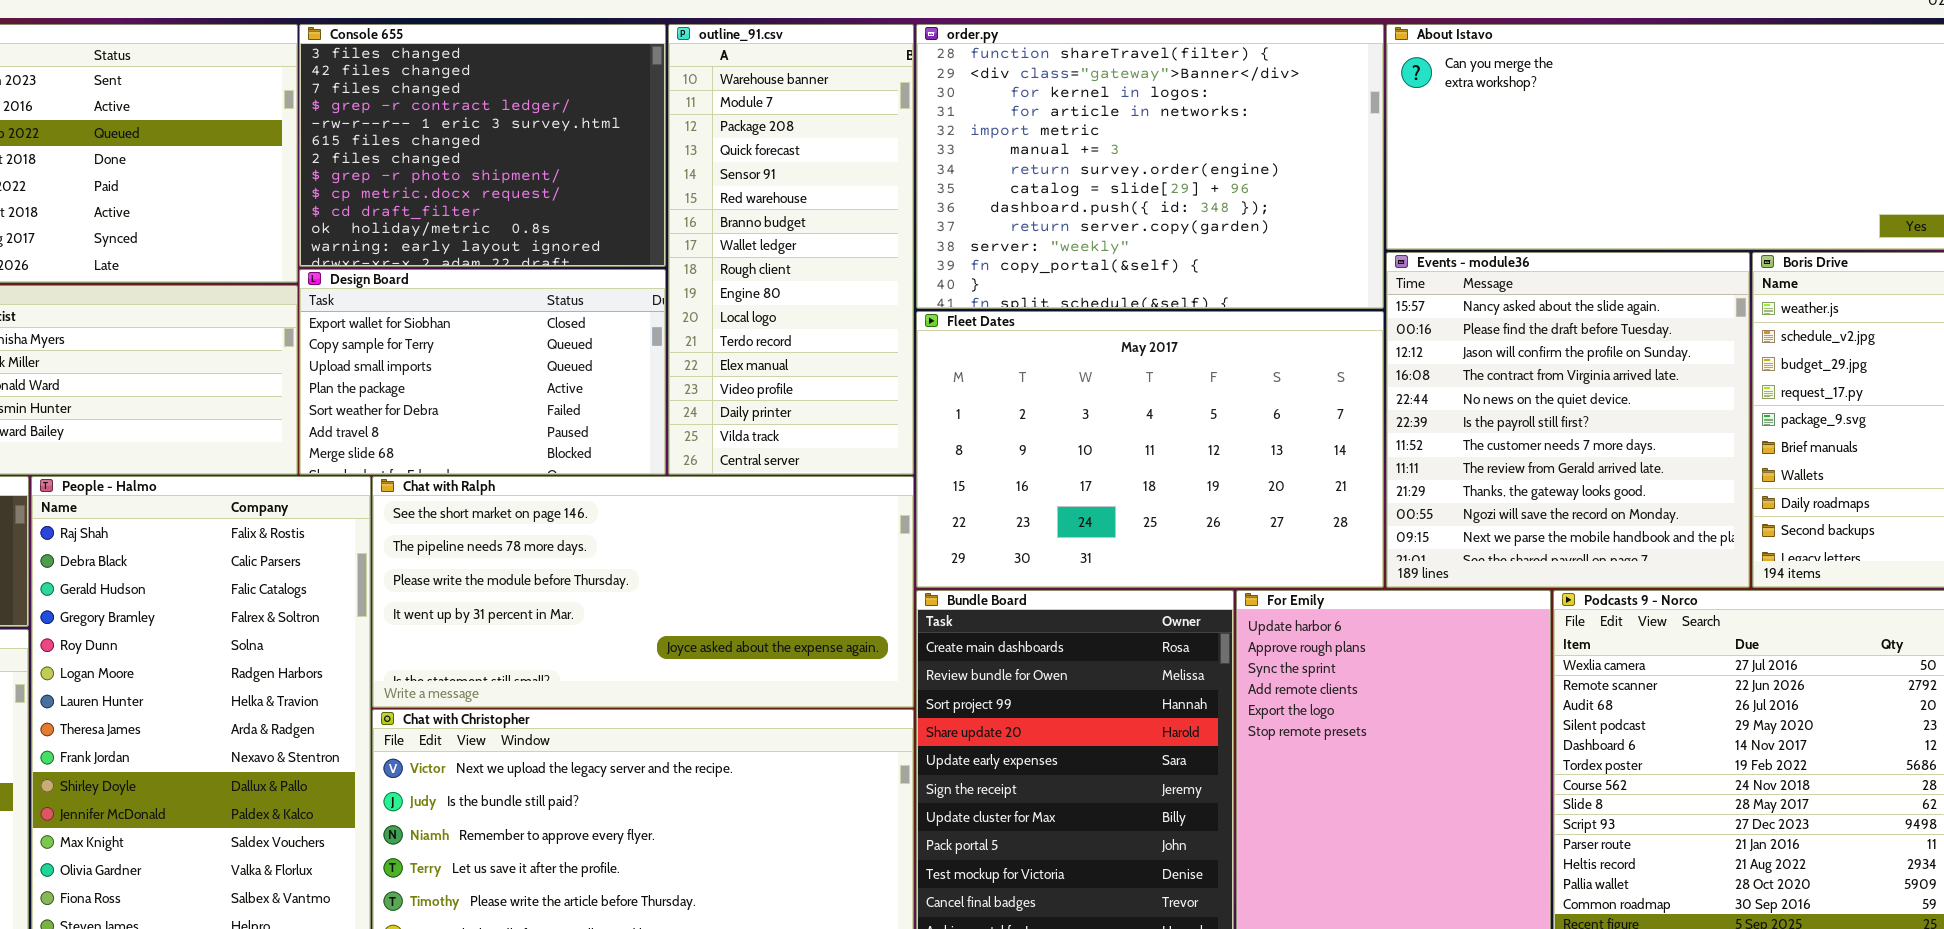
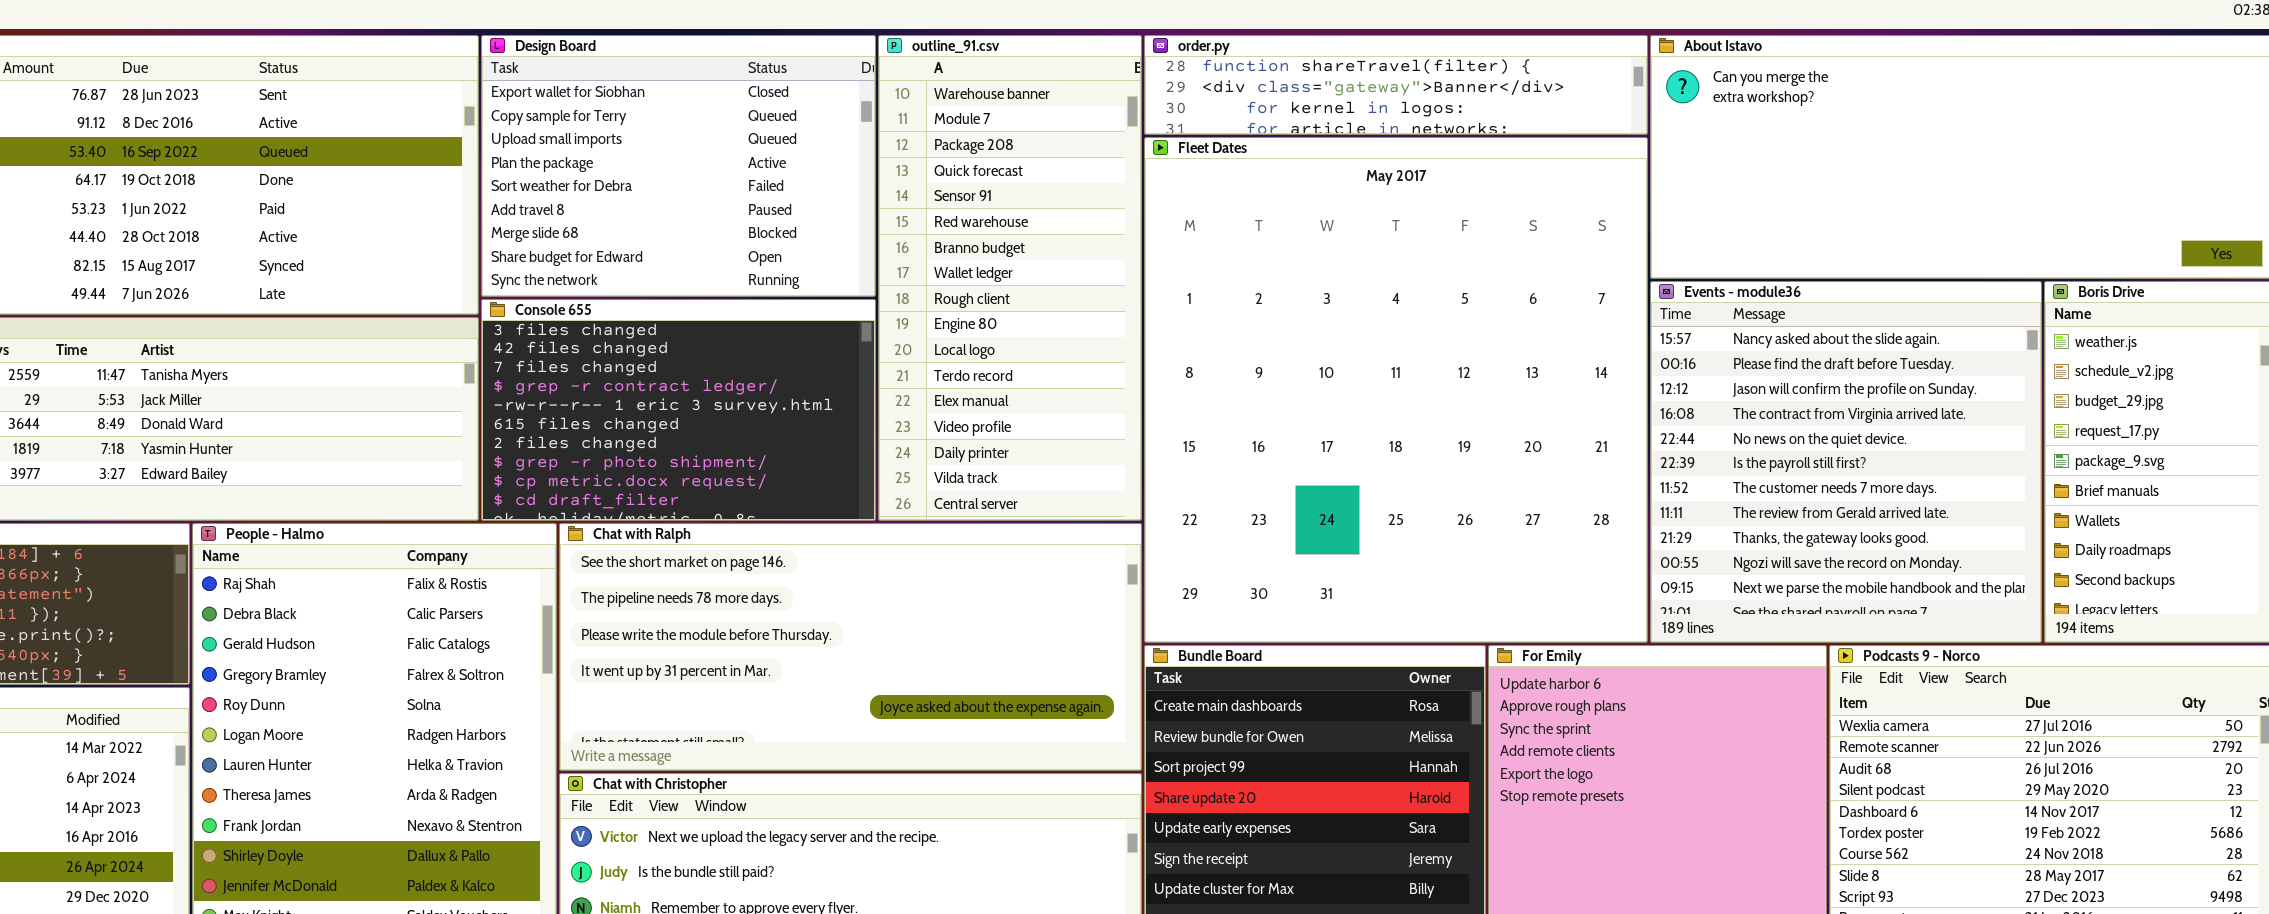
Console 655: [299,24,666,267] -> [481,299,876,521], moved, resized
order.py: [916,24,1384,309] -> [1144,35,1648,135], resized
Design Board: [299,269,666,475] -> [481,35,876,297], moved, resized
Fleet Dates: [916,311,1384,588] -> [1144,137,1648,643], resized

